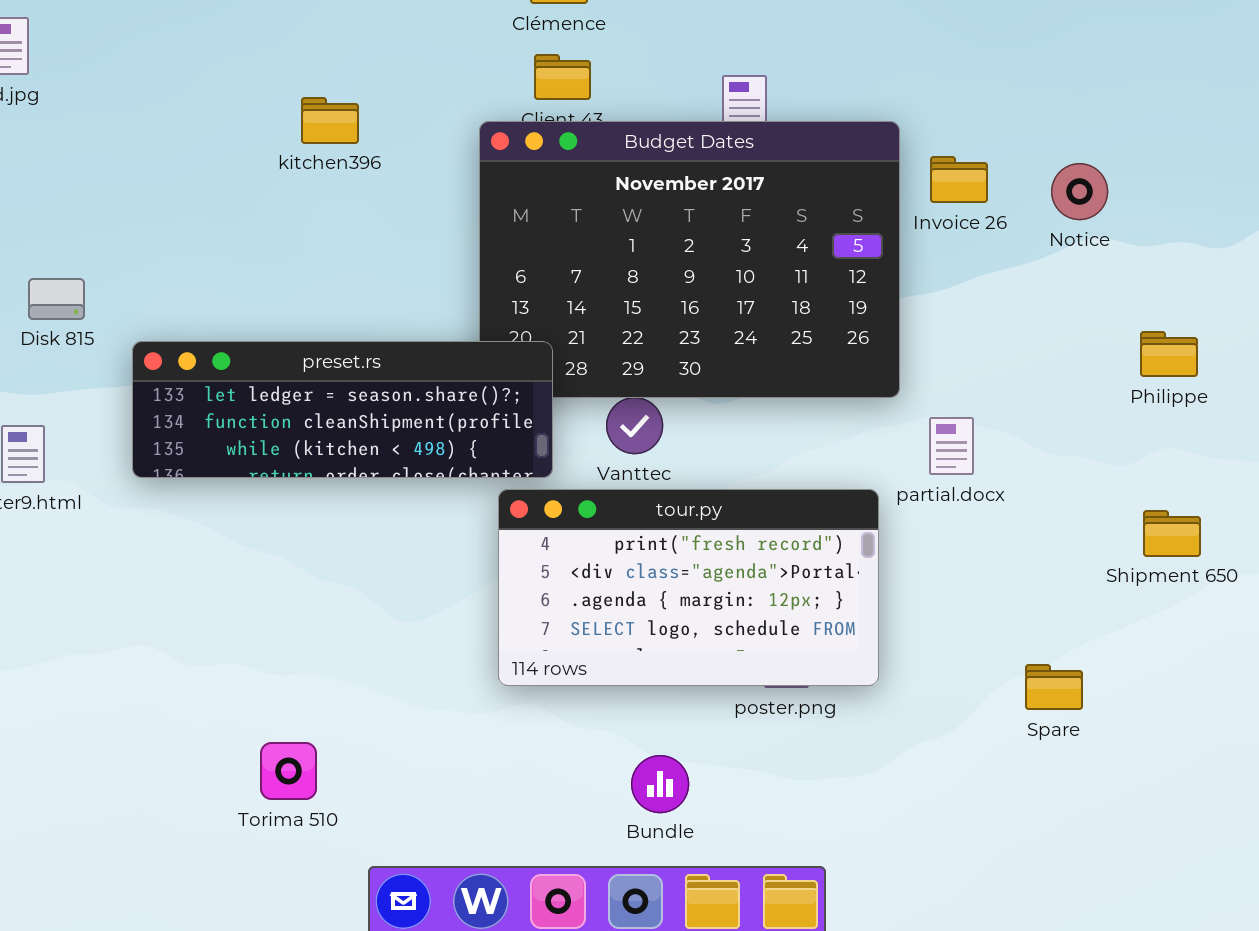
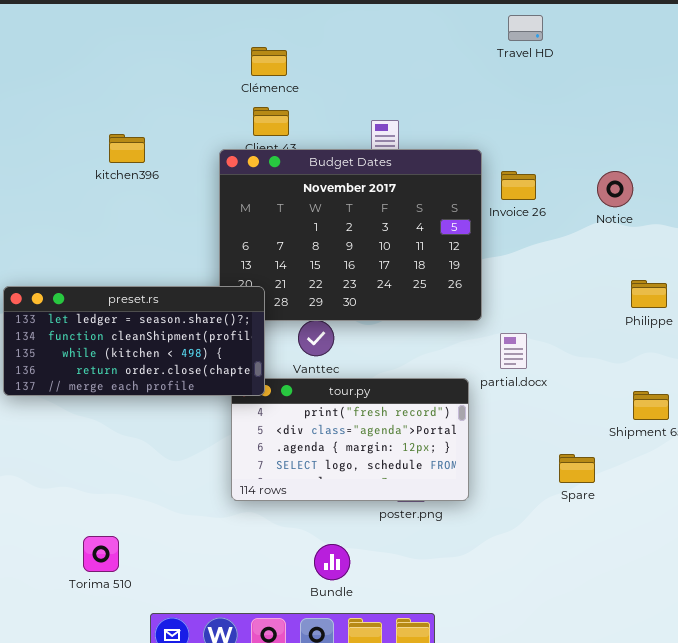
Notice: [1051,163,1108,220] -> [597,171,633,207], moved
preset.rs: [132,341,553,478] -> [3,286,265,396], resized
Spare: [1025,664,1083,710] -> [559,454,595,483], moved

